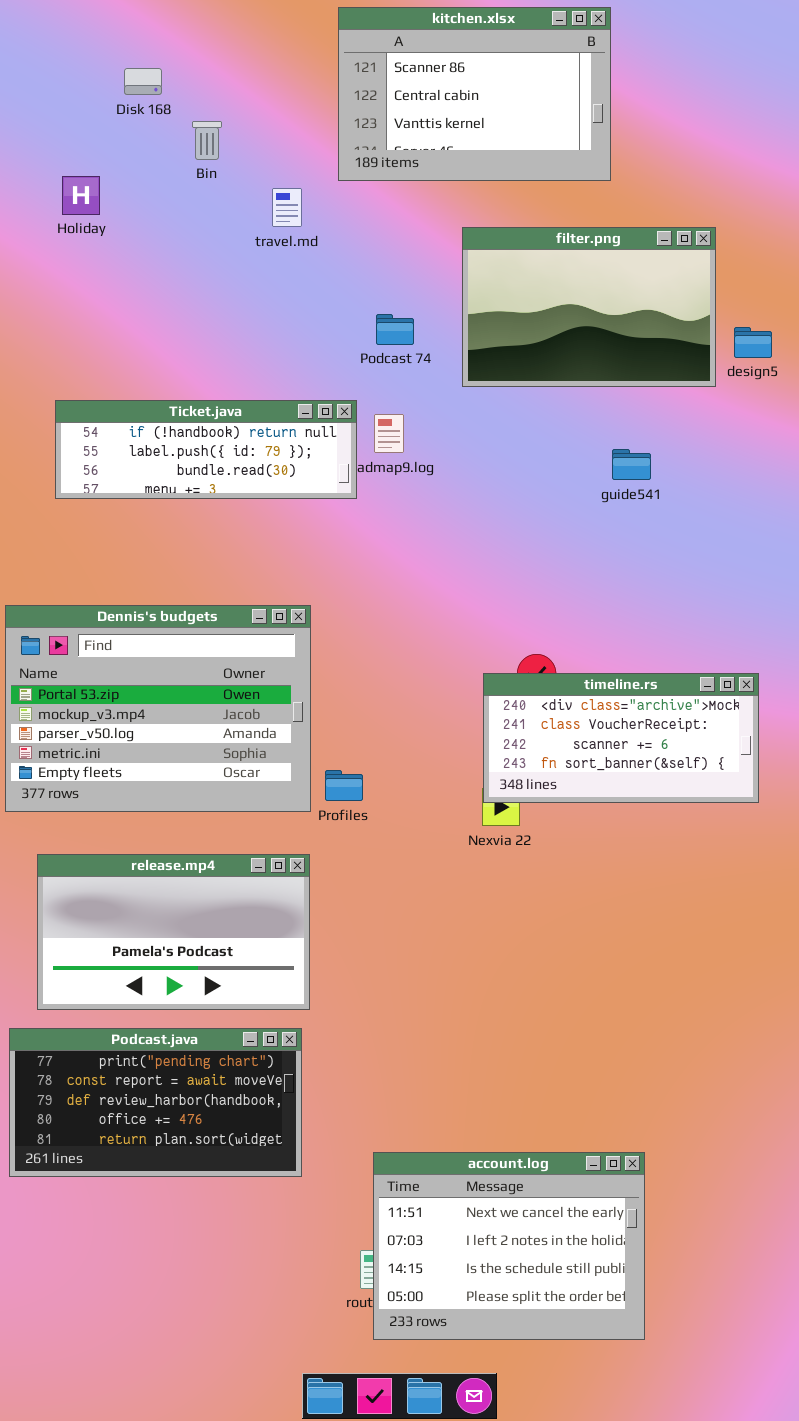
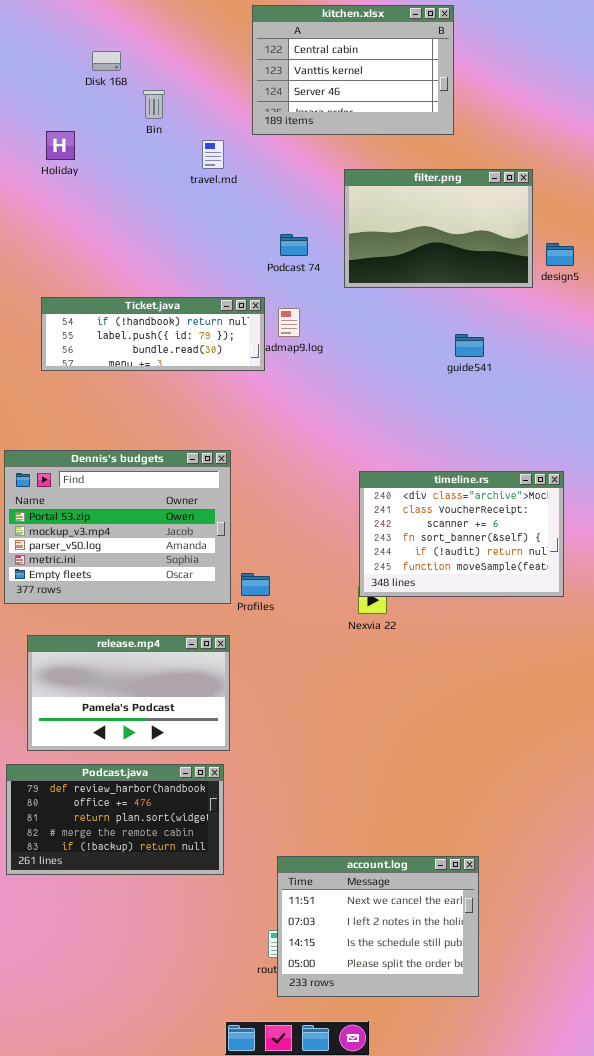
kitchen.xlsx: [338,7,611,181] -> [252,5,454,135], scrolled down 1 row
timeline.rs: [483,673,759,803] -> [359,471,564,597], resized
Podcast.java: [9,1028,302,1177] -> [6,764,224,875], scrolled down 2 rows

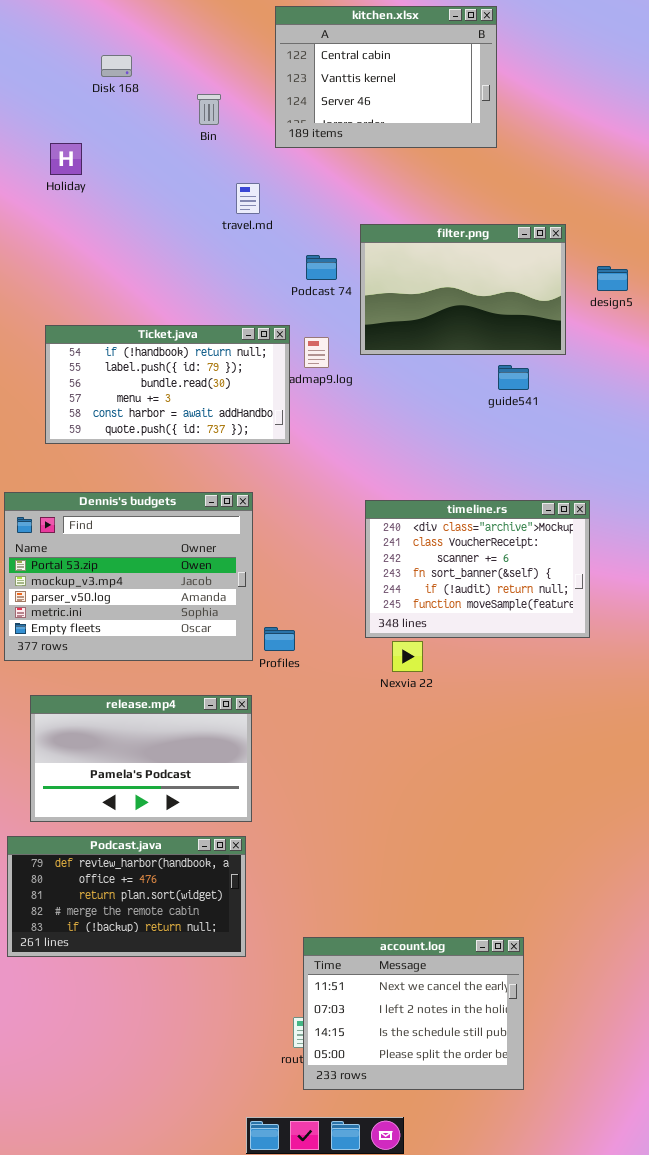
Bin: [143,90,165,119] -> [197,94,221,125], moved
travel.md: [202,140,224,169] -> [236,183,260,214], moved
filter.png: [344,169,533,288] -> [360,224,566,355], moved
Ticket.java: [41,297,265,371] -> [45,325,290,444], resized
timeline.rs: [359,471,564,597] -> [365,500,590,638], moved

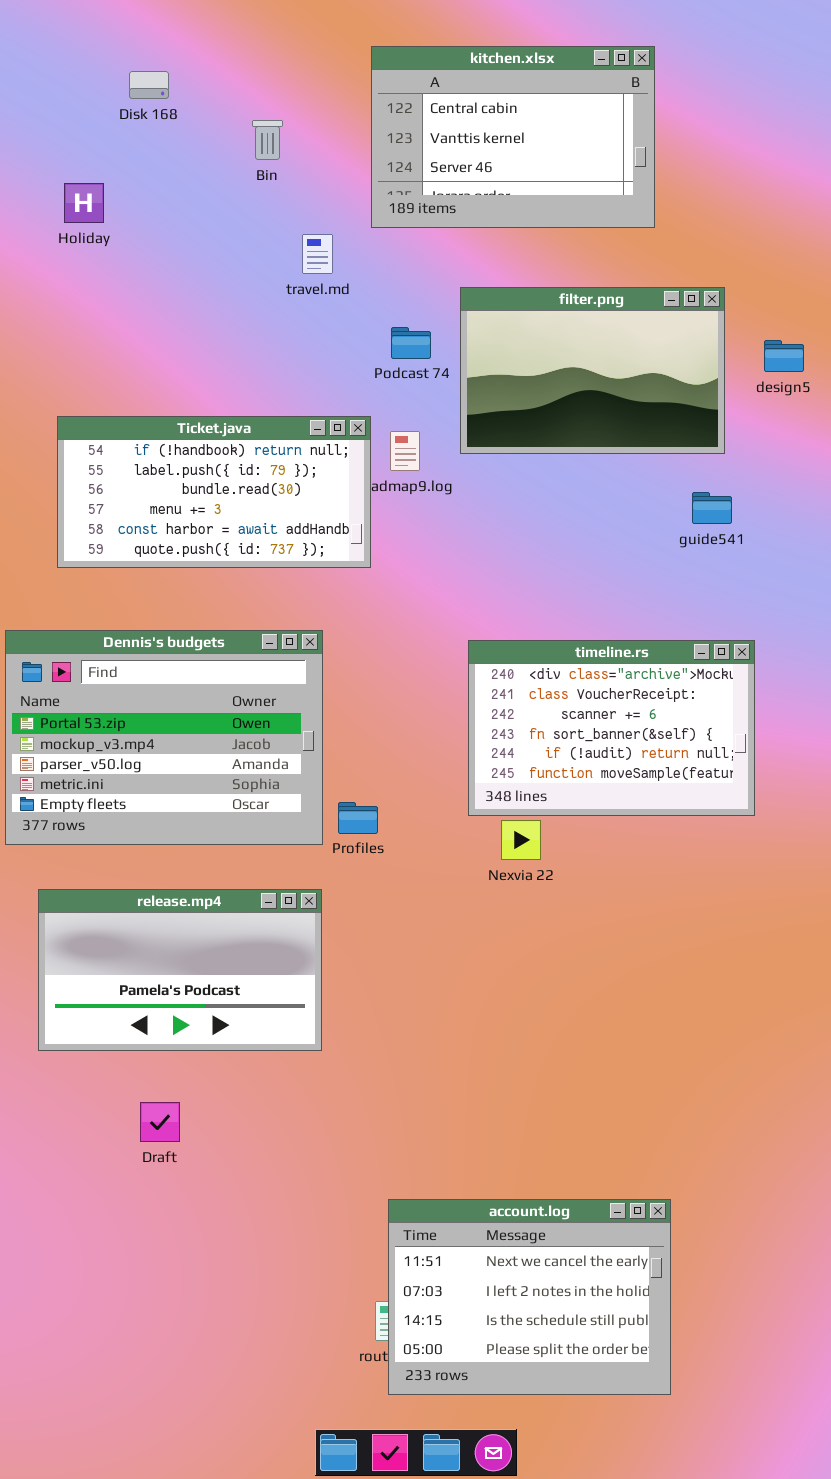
kitchen.xlsx: [275,6,497,148] -> [371,46,655,228], moved
guide541: [498,365,529,390] -> [692,492,732,524], moved
Podcast.java: [7,836,246,957] -> none, closed

